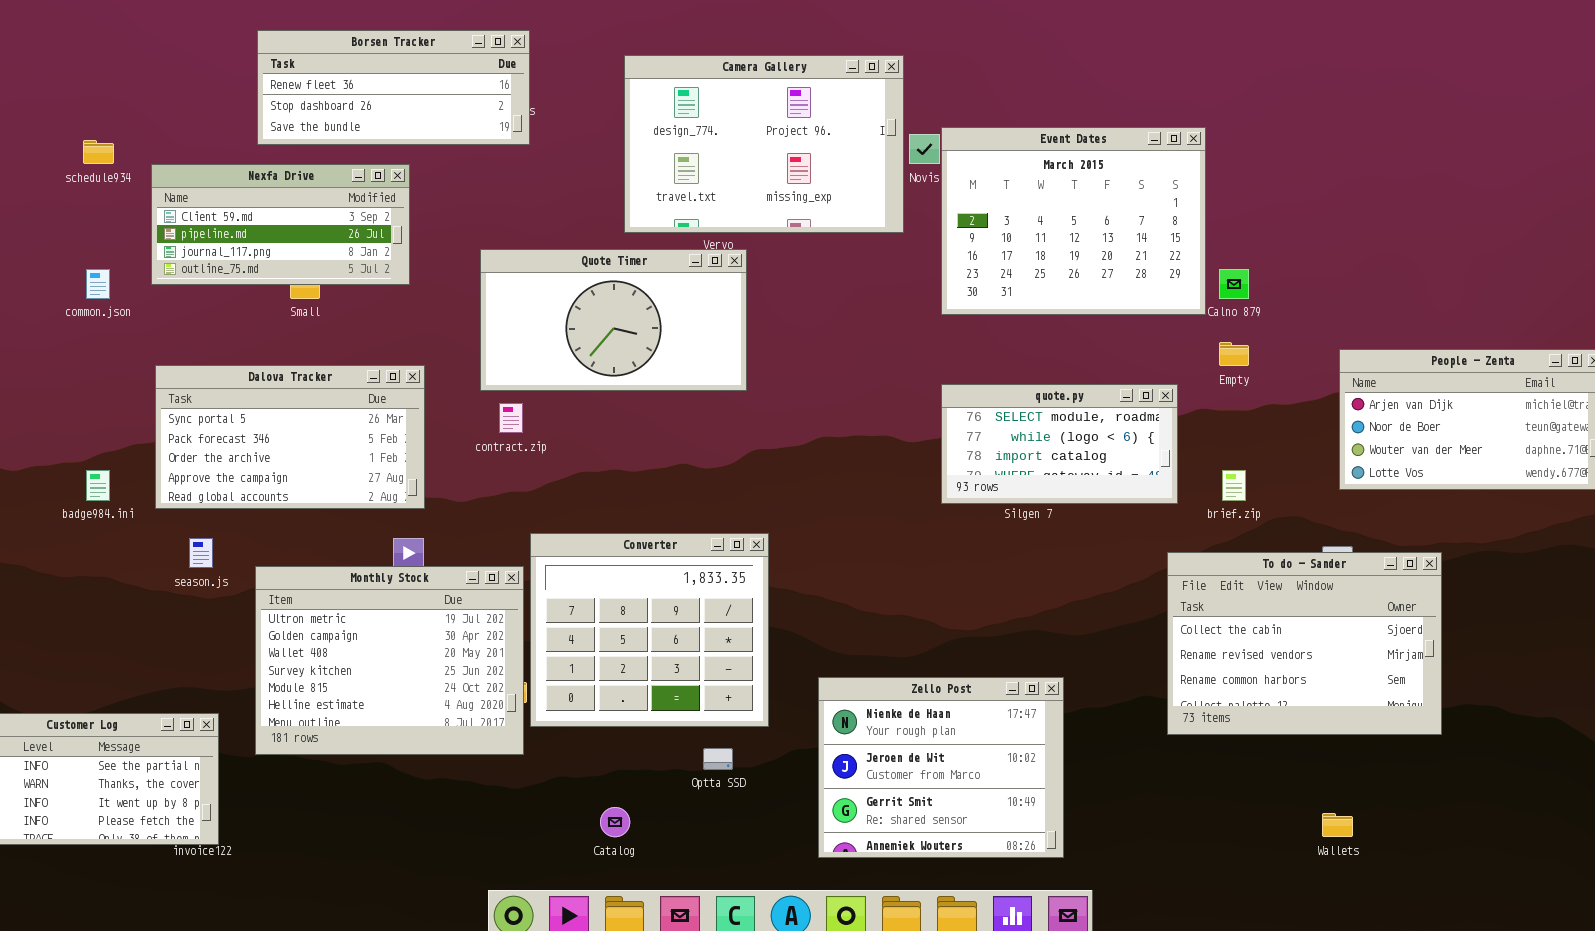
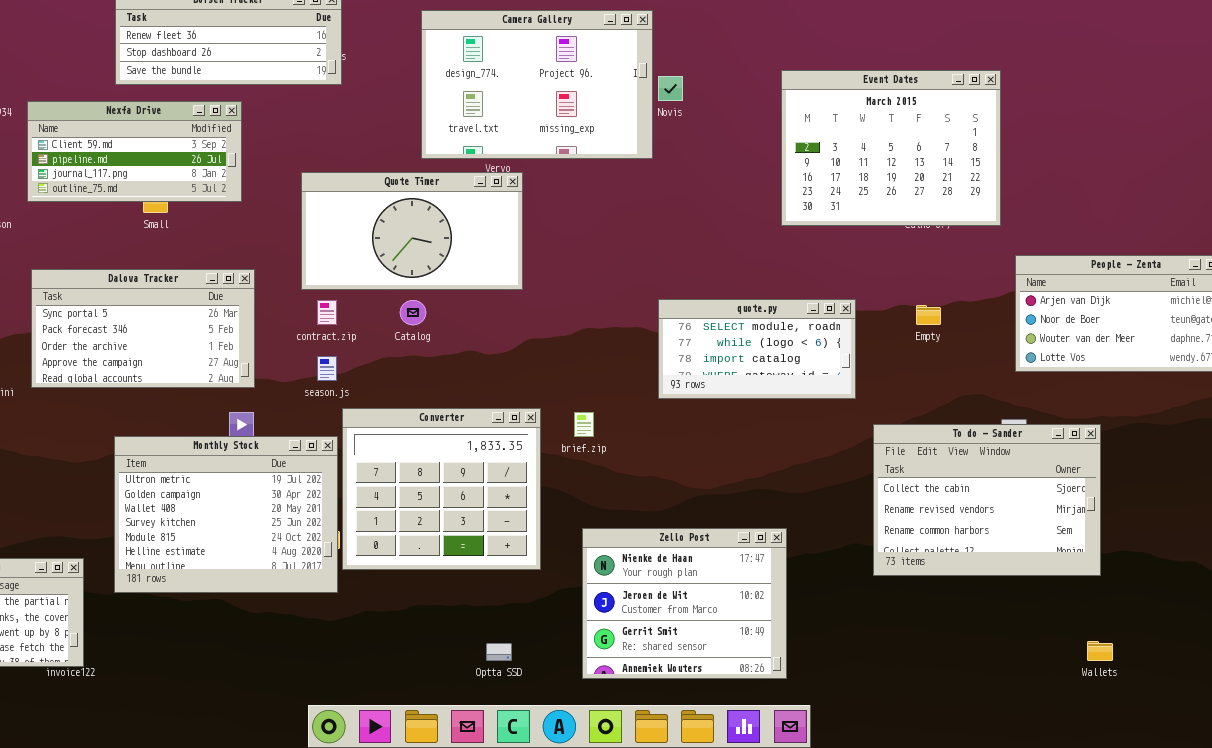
Event Dates: [941,127,1206,315] -> [781,70,1001,226], moved
Empty: [1219,342,1249,366] -> [916,305,941,325], moved
quote.py: [941,384,1178,504] -> [658,299,856,399], moved
brief.zip: [1222,470,1246,501] -> [574,412,594,437], moved
season.js: [189,538,213,568] -> [317,356,337,381], moved
Optta SSD: [703,748,733,770] -> [486,643,512,661], moved
Catalog: [600,807,630,837] -> [400,300,426,325], moved
Wallets: [1322,813,1353,837] -> [1087,641,1113,661], moved

